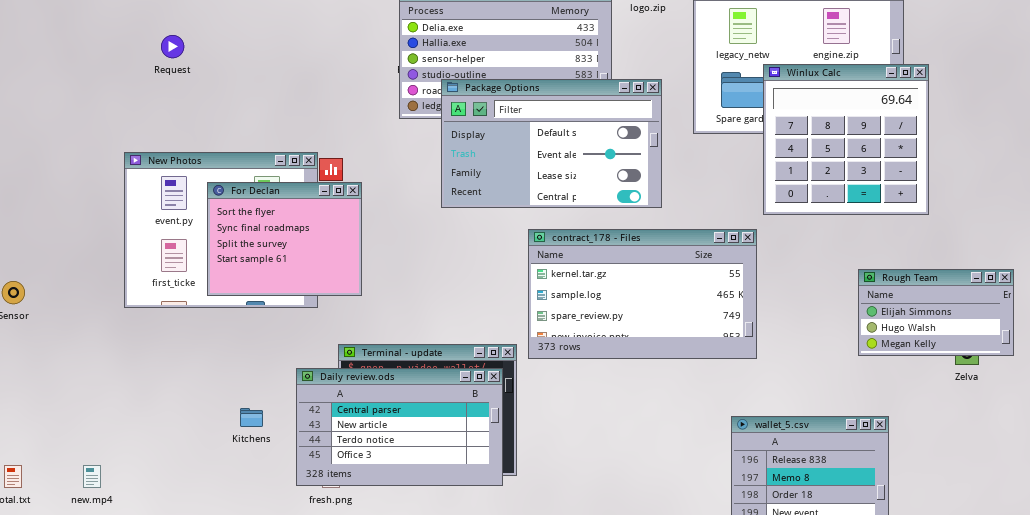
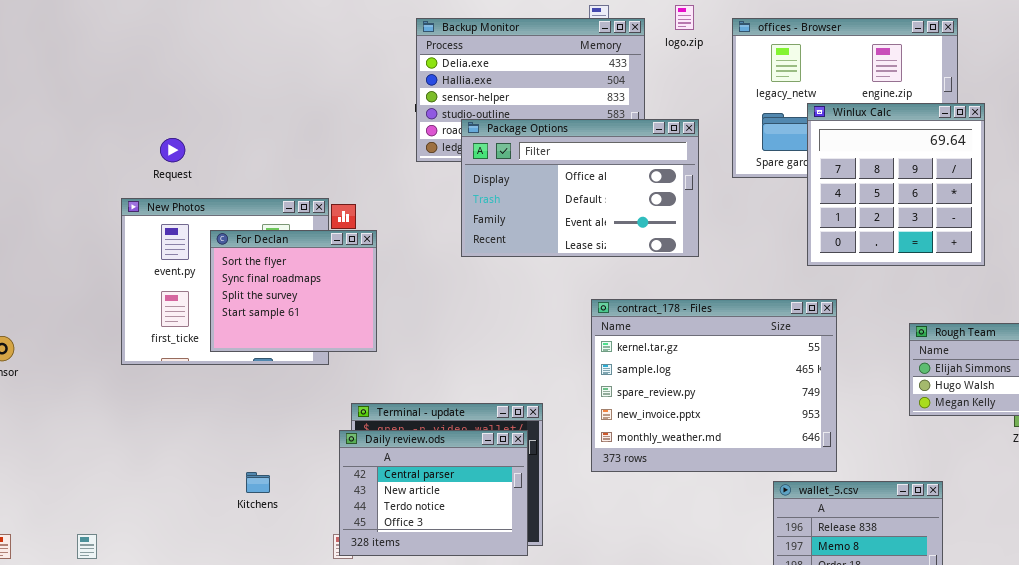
Request: [161,35,184,58] -> [160,138,185,162], moved
Package Options: [441,79,662,208] -> [461,119,699,257], scrolled up 1 row
contract_178 - Files: [528,229,757,359] -> [591,299,837,472], moved, resized
Daily review.ods: [296,368,503,486] -> [339,430,528,556], resized

